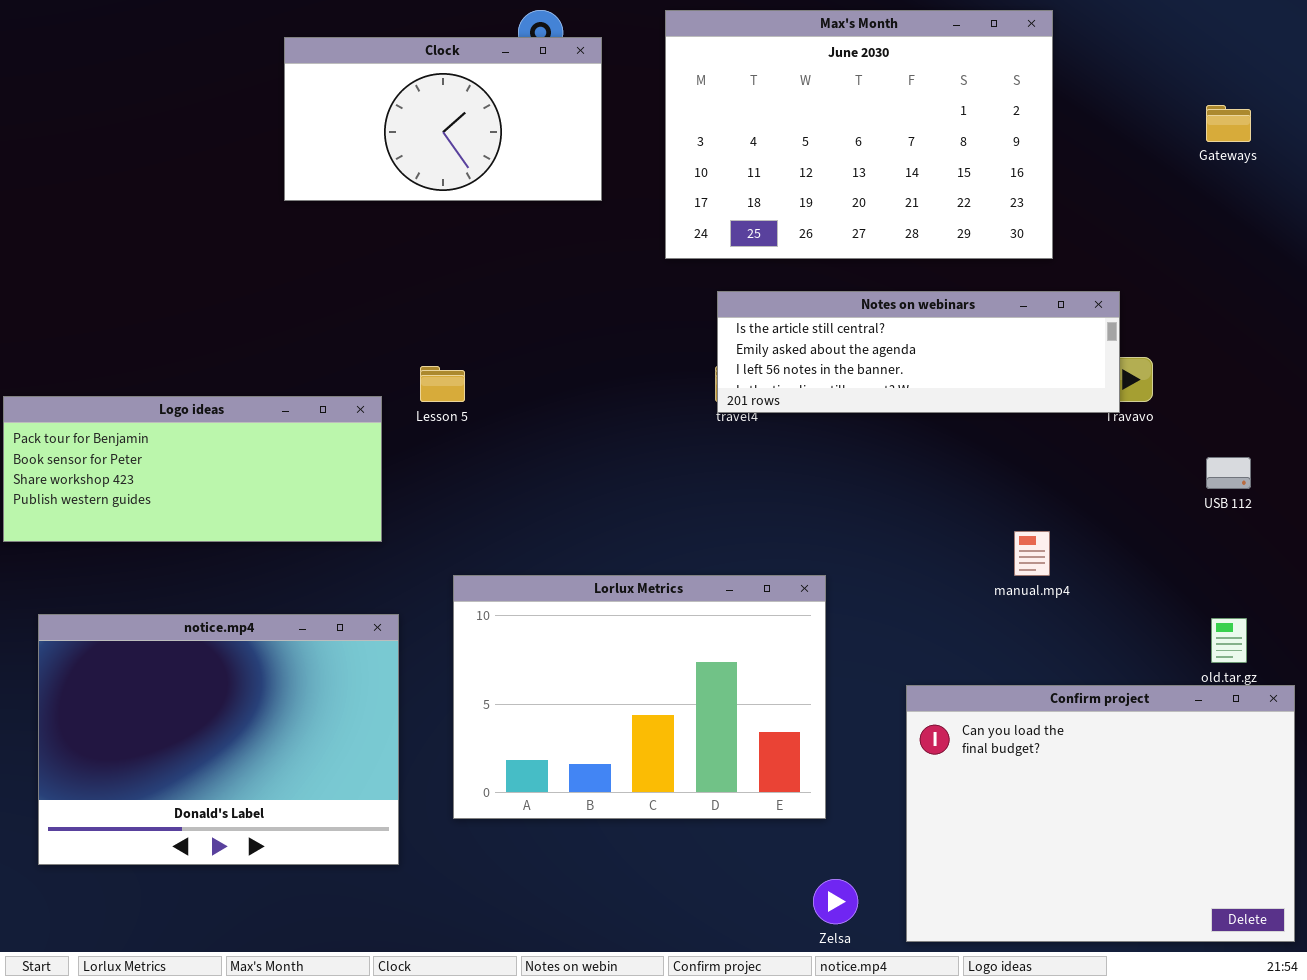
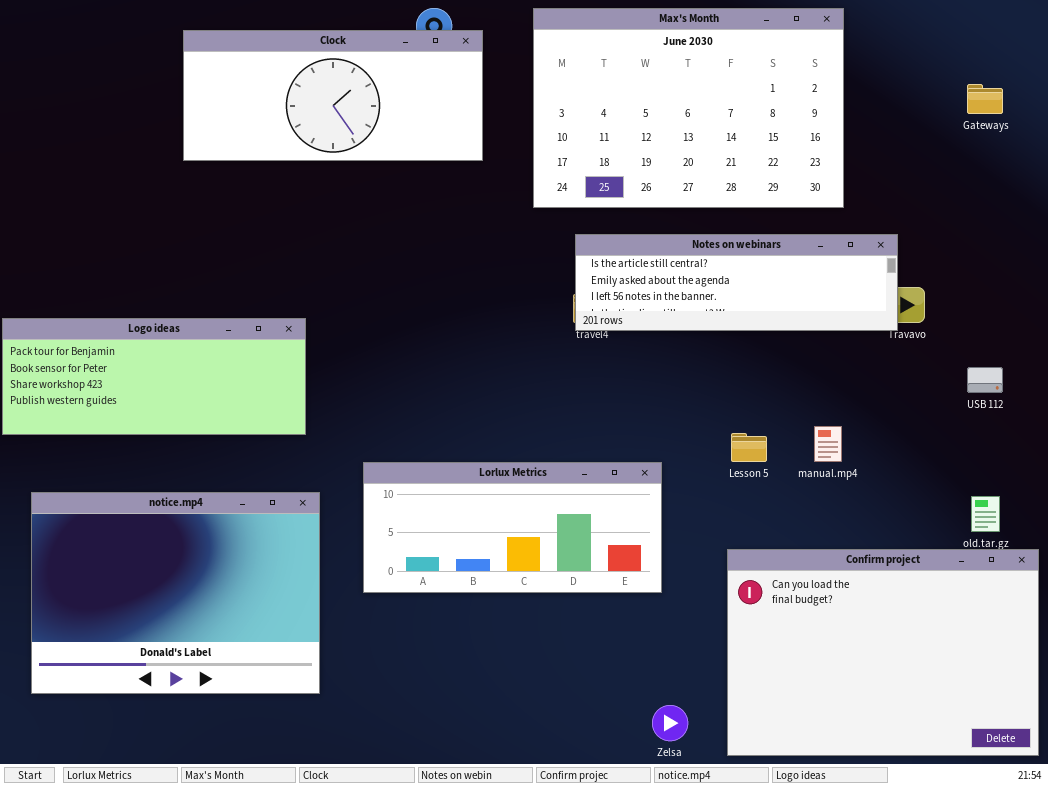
Clock: [284,37,602,201] -> [183,30,483,161], resized
Lesson 5: [420,366,465,402] -> [731,433,767,462], moved
Lorlux Metrics: [453,575,826,819] -> [363,462,662,593], resized

